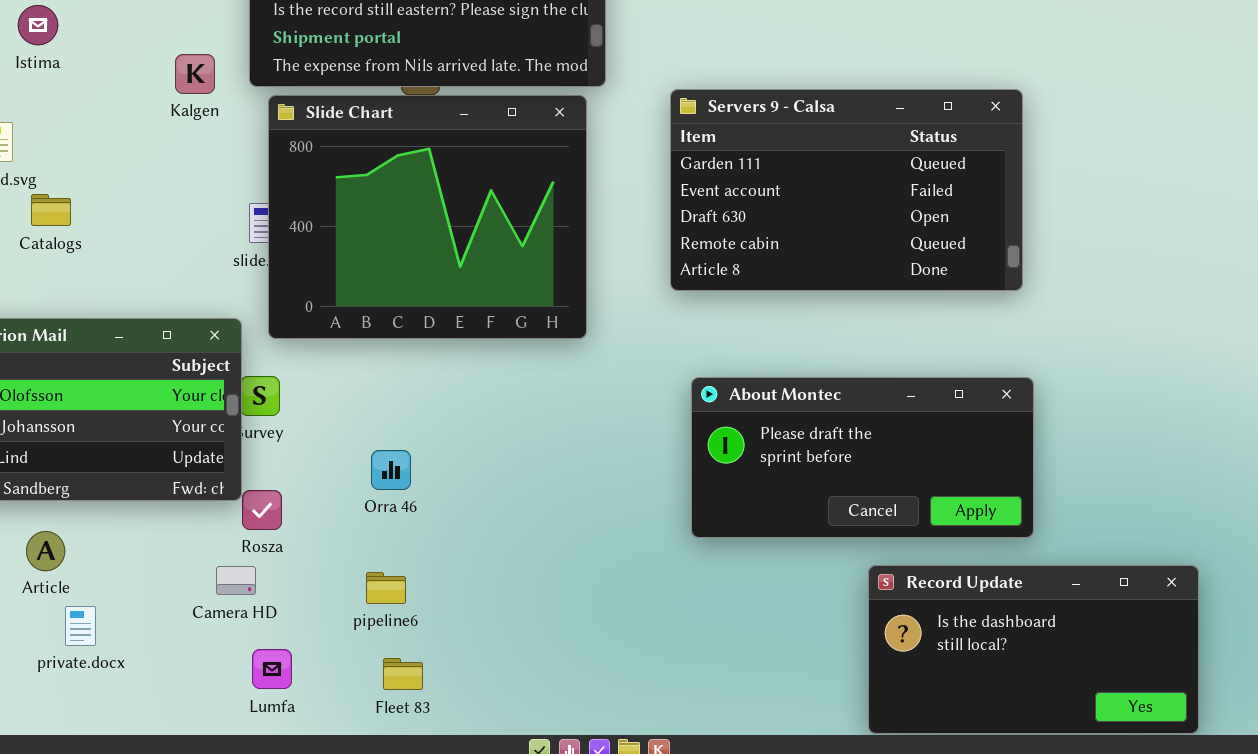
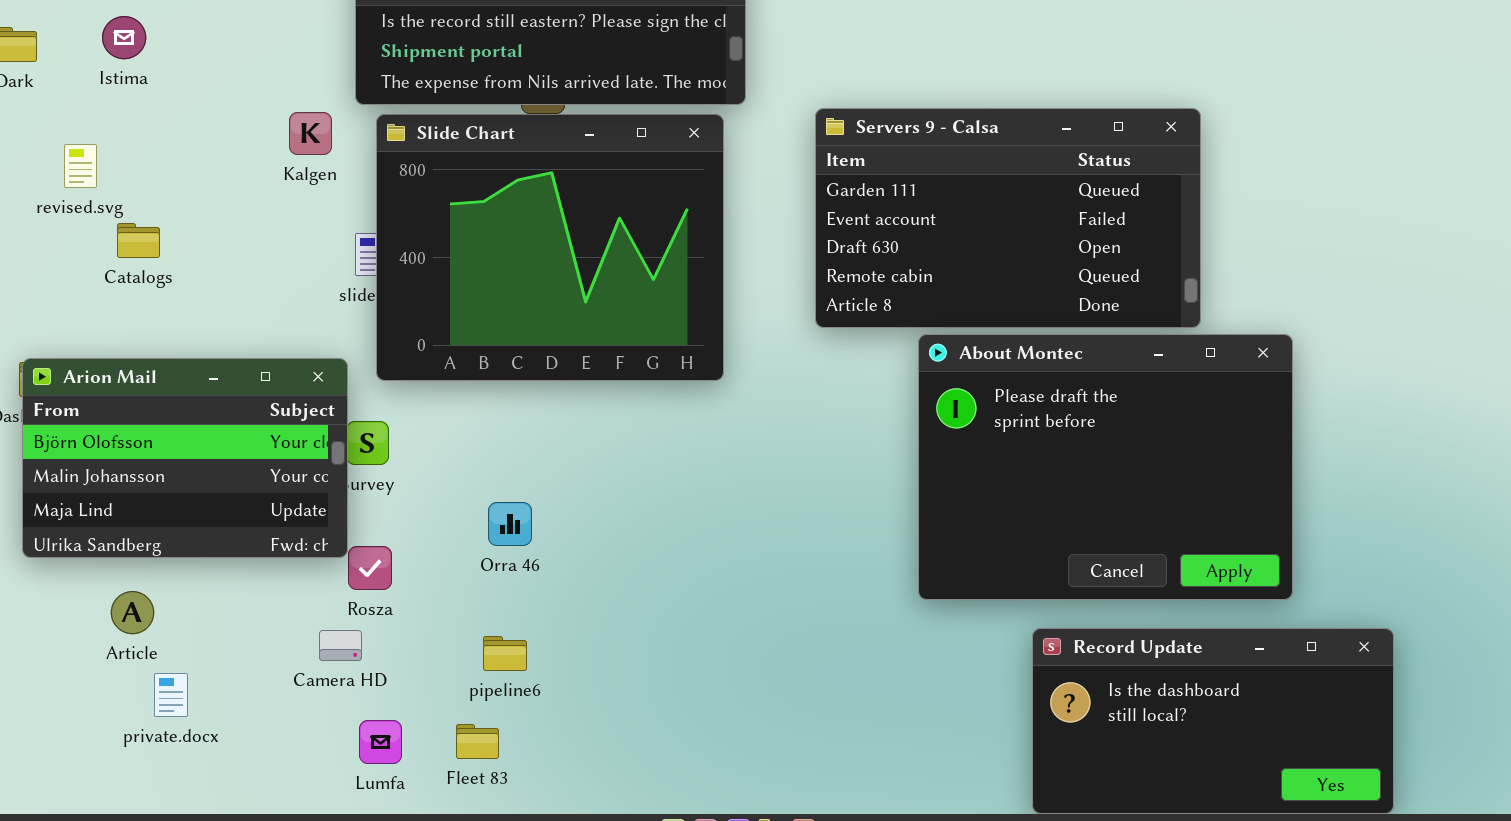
Kalgen: [175,54,215,94] -> [289,112,332,155], moved
About Montec: [691,377,1034,538] -> [918,334,1293,600], moved, resized
Fleet 83: [383,658,423,690] -> [456,724,499,759], moved

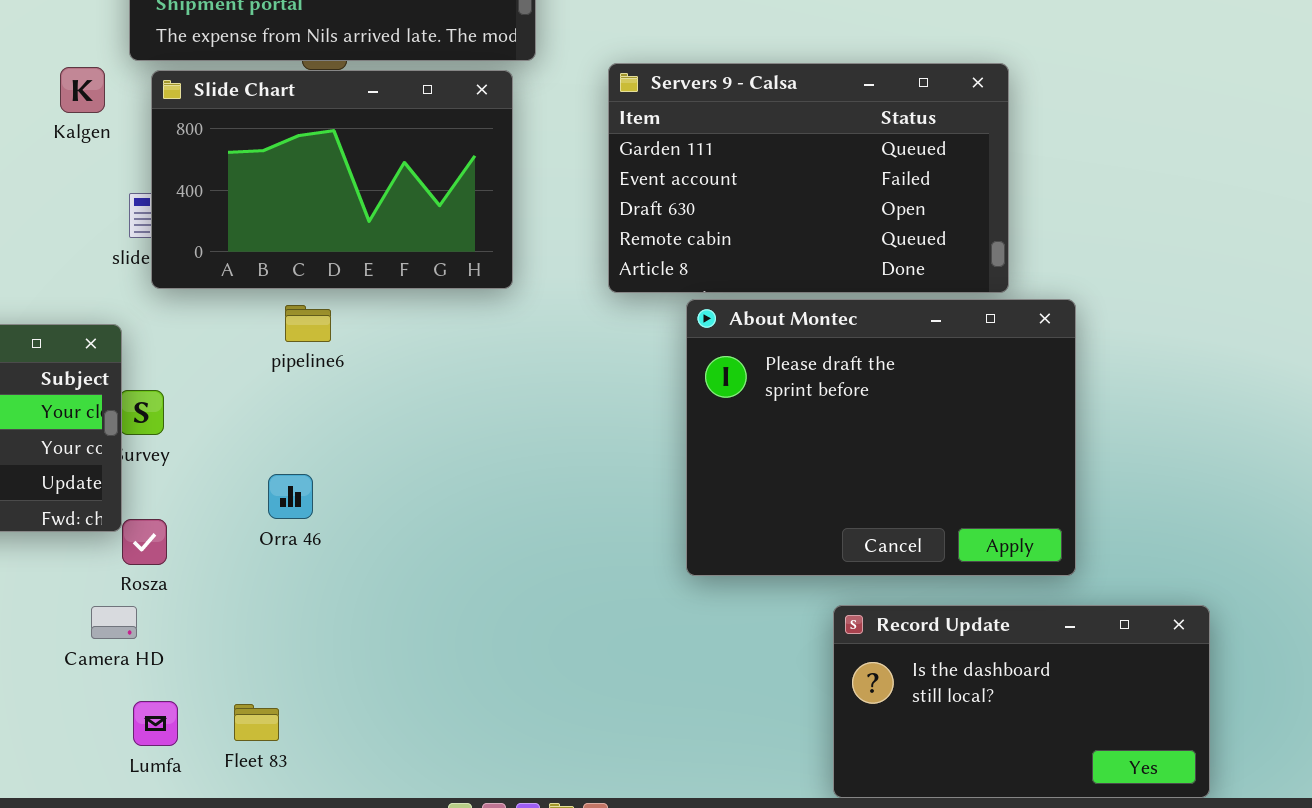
Slide Chart: [376,114,724,381] -> [151,70,513,289], resized
About Montec: [918,334,1293,600] -> [686,299,1076,576], moved
pipeline6: [483,636,527,671] -> [285,305,331,342], moved

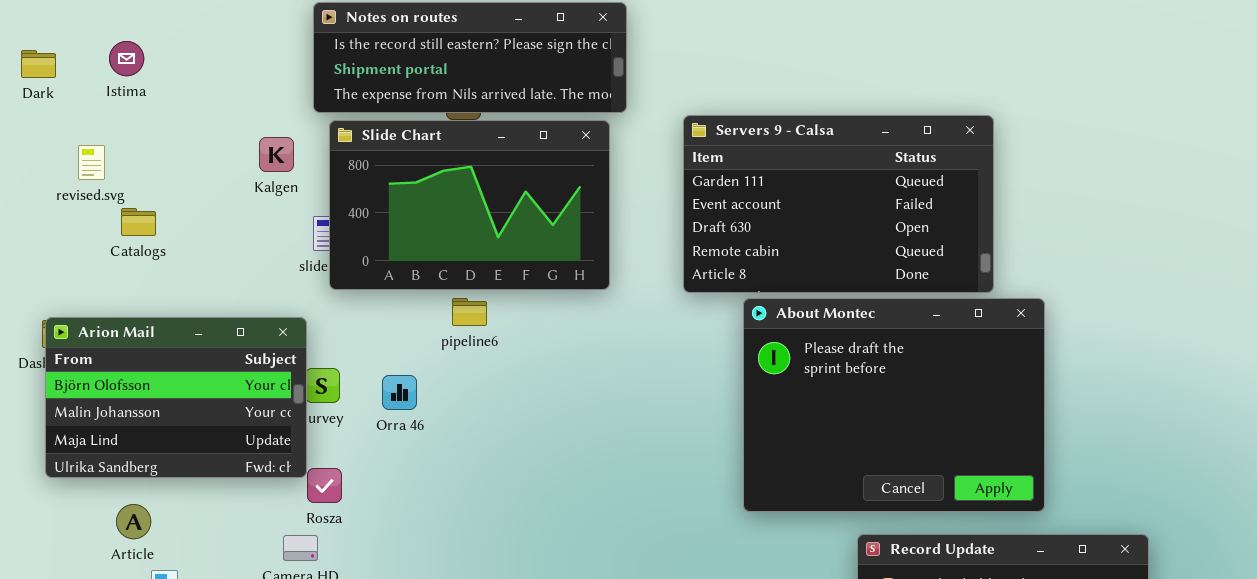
Kalgen: [60,67,105,113] -> [259,137,294,172], moved
pipeline6: [285,305,331,342] -> [452,298,487,326], moved
Orra 46: [268,474,313,519] -> [382,375,417,410], moved

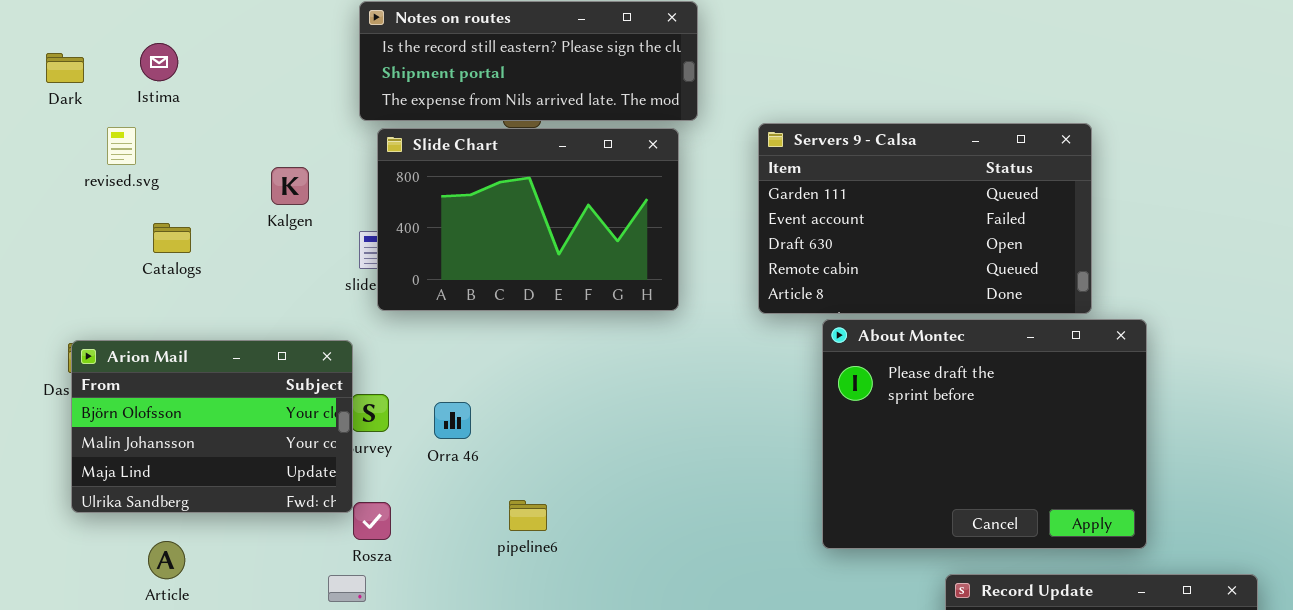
Kalgen: [259,137,294,172] -> [271,167,309,205], moved
revised.svg: [78,145,105,180] -> [107,127,136,165], moved
pipeline6: [452,298,487,326] -> [509,500,547,531], moved

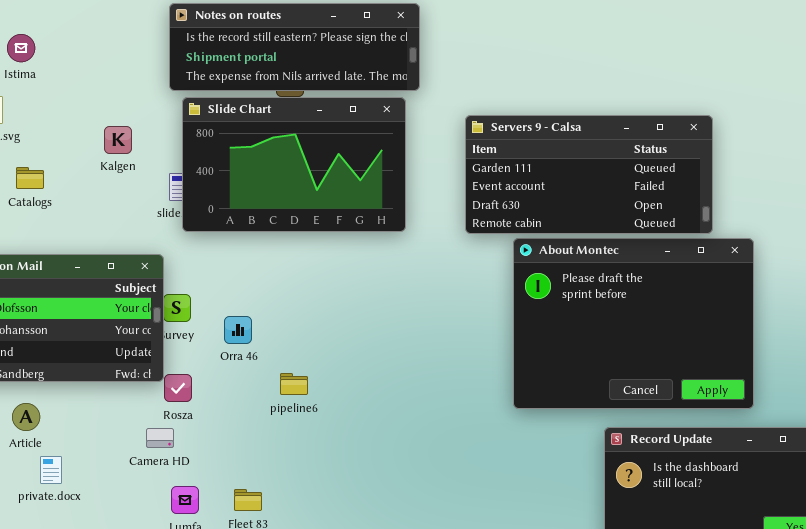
Servers 9 - Calsa: [758,123,1092,314] -> [465,115,713,234], resized
Orra 46: [434,402,471,439] -> [224,316,252,344], moved

